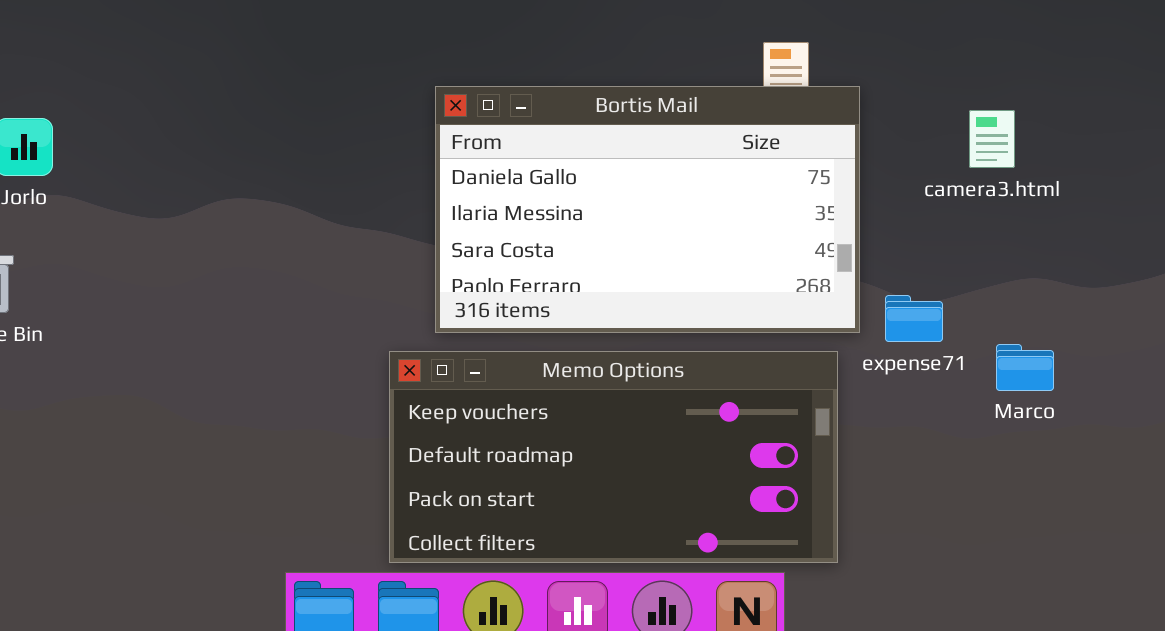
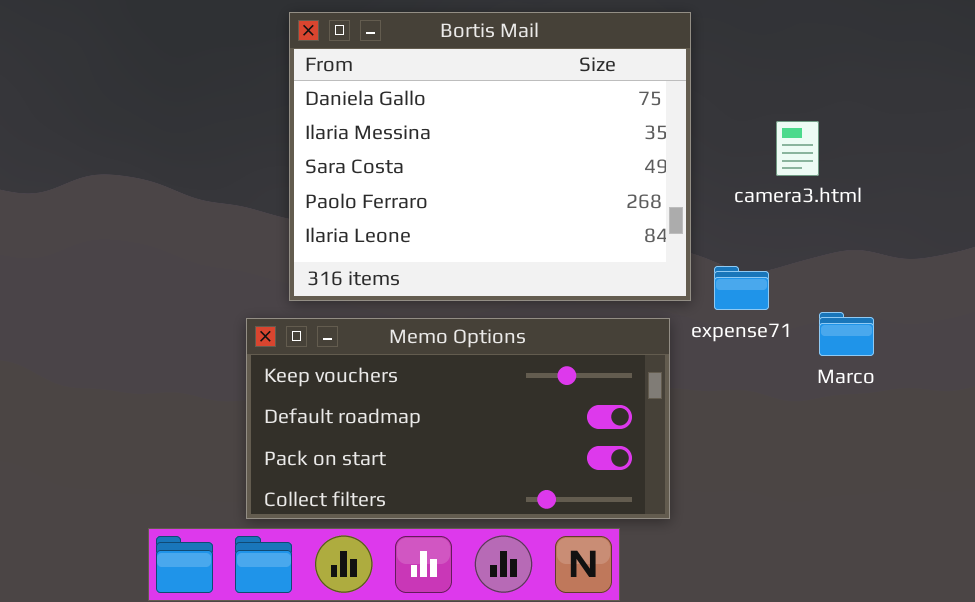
Bortis Mail: [435,86,860,333] -> [289,12,691,301], resized
camera3.html: [969,110,1015,168] -> [776,121,819,176], moved

